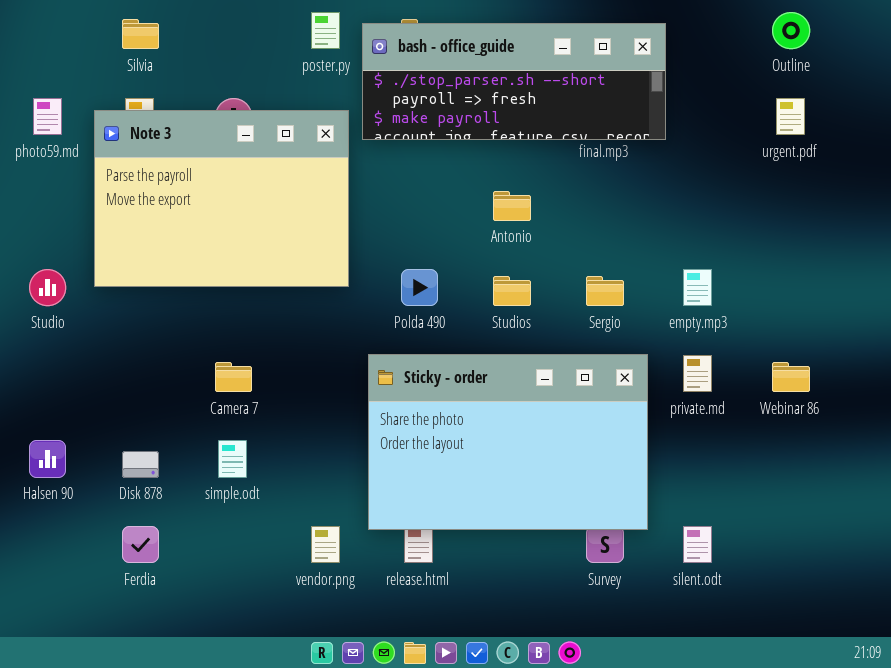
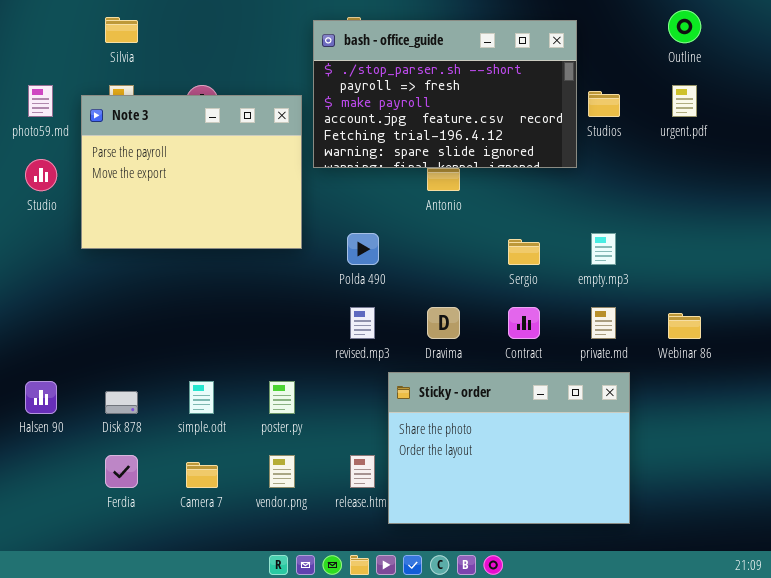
poster.py: [311,12,340,49] -> [269,381,295,414], moved
bash - office_guide: [362,23,666,140] -> [313,20,577,168], resized
Studio: [29,269,66,306] -> [25,159,57,191], moved
Studios: [493,276,531,306] -> [588,91,620,117], moved
Sticky - order: [368,354,648,530] -> [388,372,630,524], moved
Camera 7: [215,362,252,392] -> [186,462,218,488], moved

